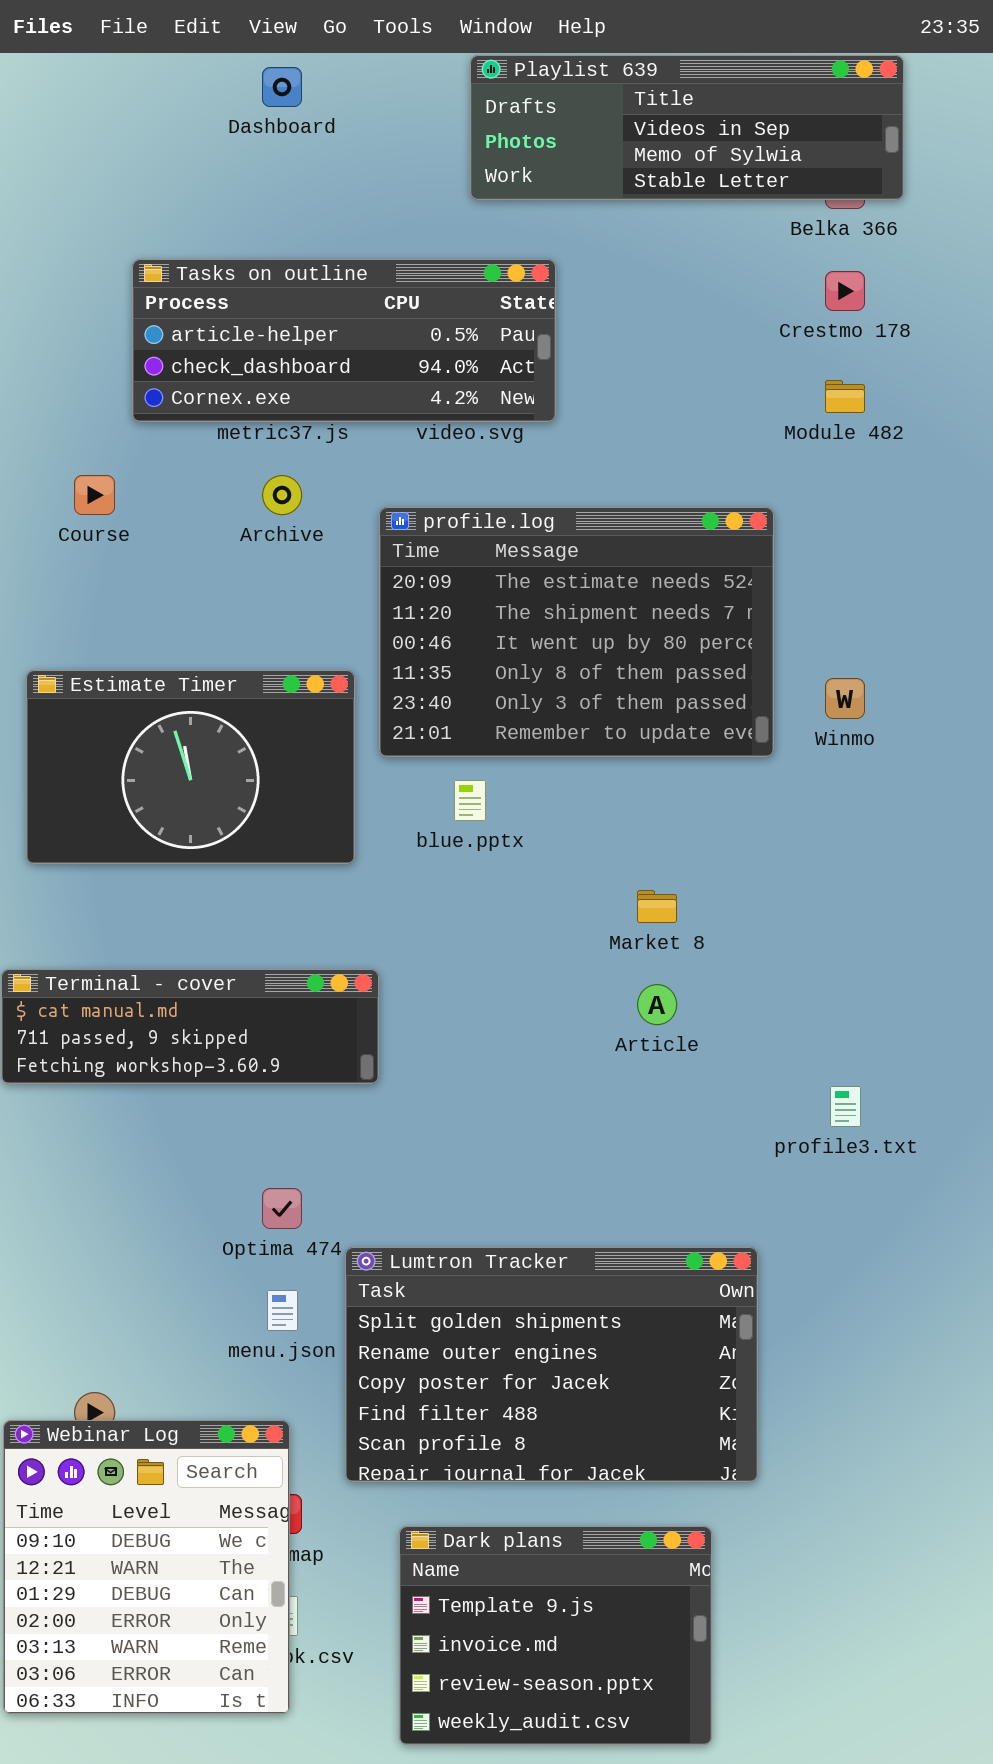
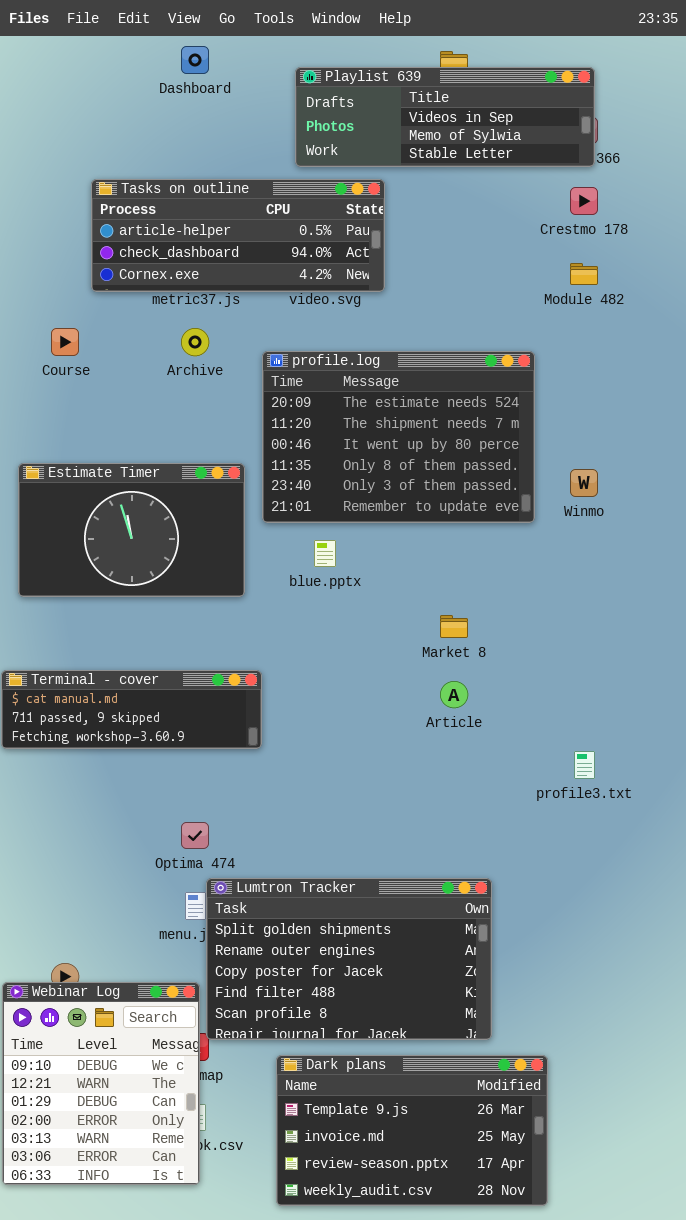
Playlist 639: [470,55,904,200] -> [295,67,595,167], moved
Lumtron Tracker: [345,1247,758,1482] -> [206,878,492,1040], moved
Dark plans: [399,1526,712,1745] -> [276,1055,548,1206], resized

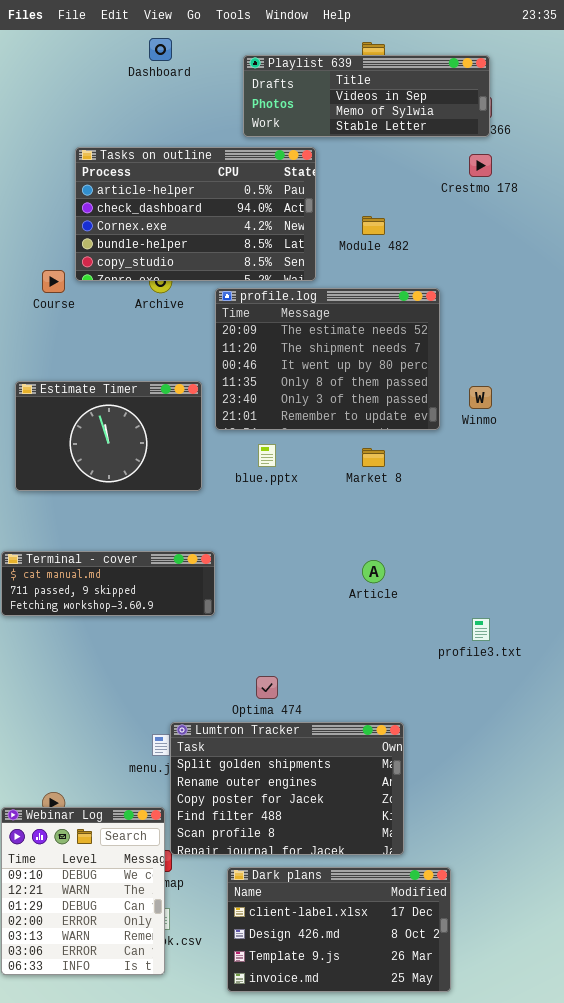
Tasks on outline: [91,179,385,292] -> [75,147,316,281], resized
Module 482: [570,263,598,285] -> [362,216,385,235], moved
Market 8: [440,615,468,638] -> [362,448,385,467], moved
Optima 474: [181,822,209,849] -> [256,676,278,699], moved
Dark plans: [276,1055,548,1206] -> [227,867,451,992], scrolled up 2 rows

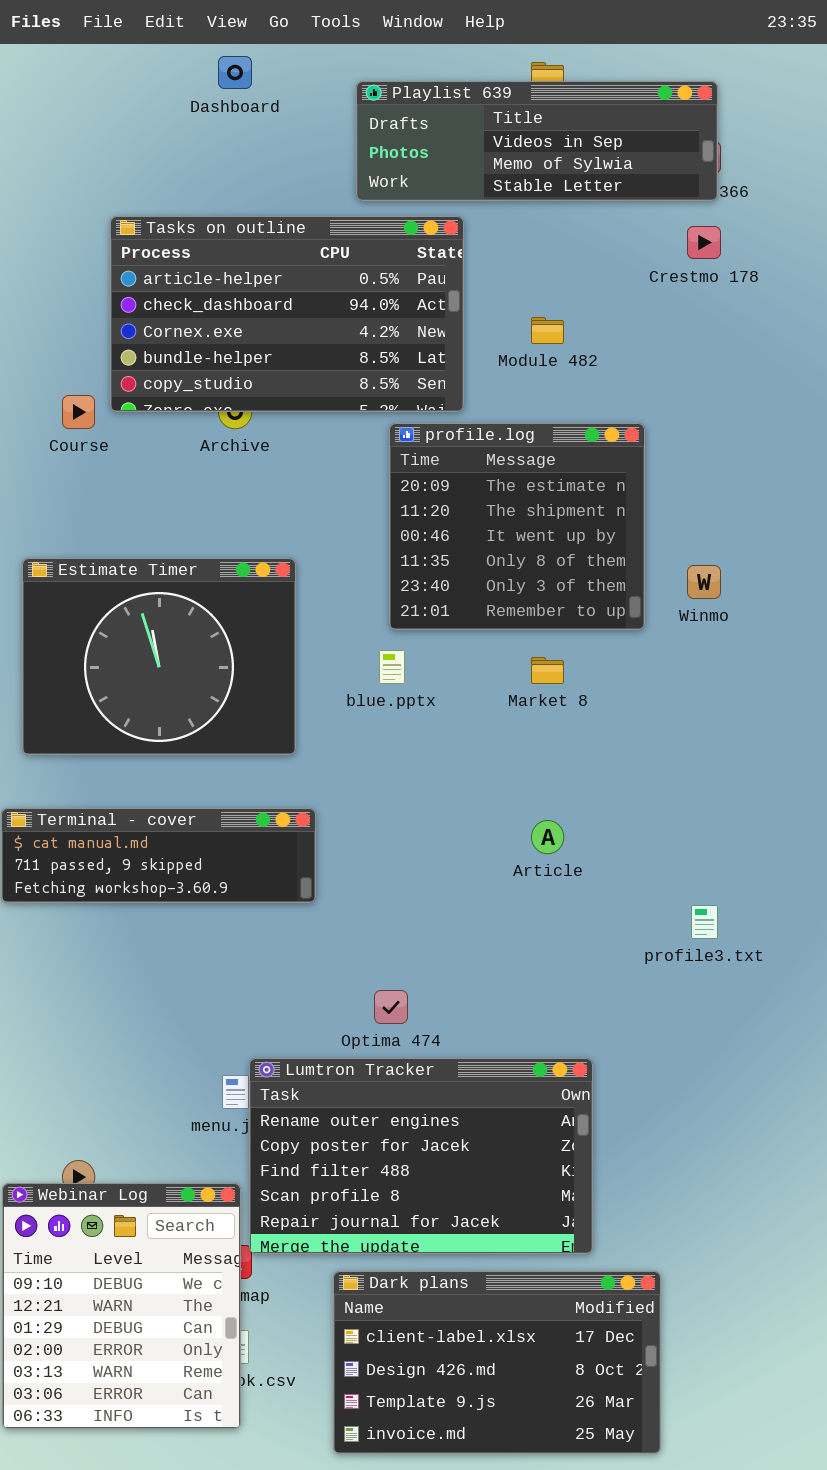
profile.log: [215,288,440,430] -> [389,423,645,630], resized
Estimate Timer: [15,381,202,491] -> [22,558,296,755], resized
Lumtron Tracker: [170,722,404,855] -> [249,1058,593,1254], scrolled down 1 row

